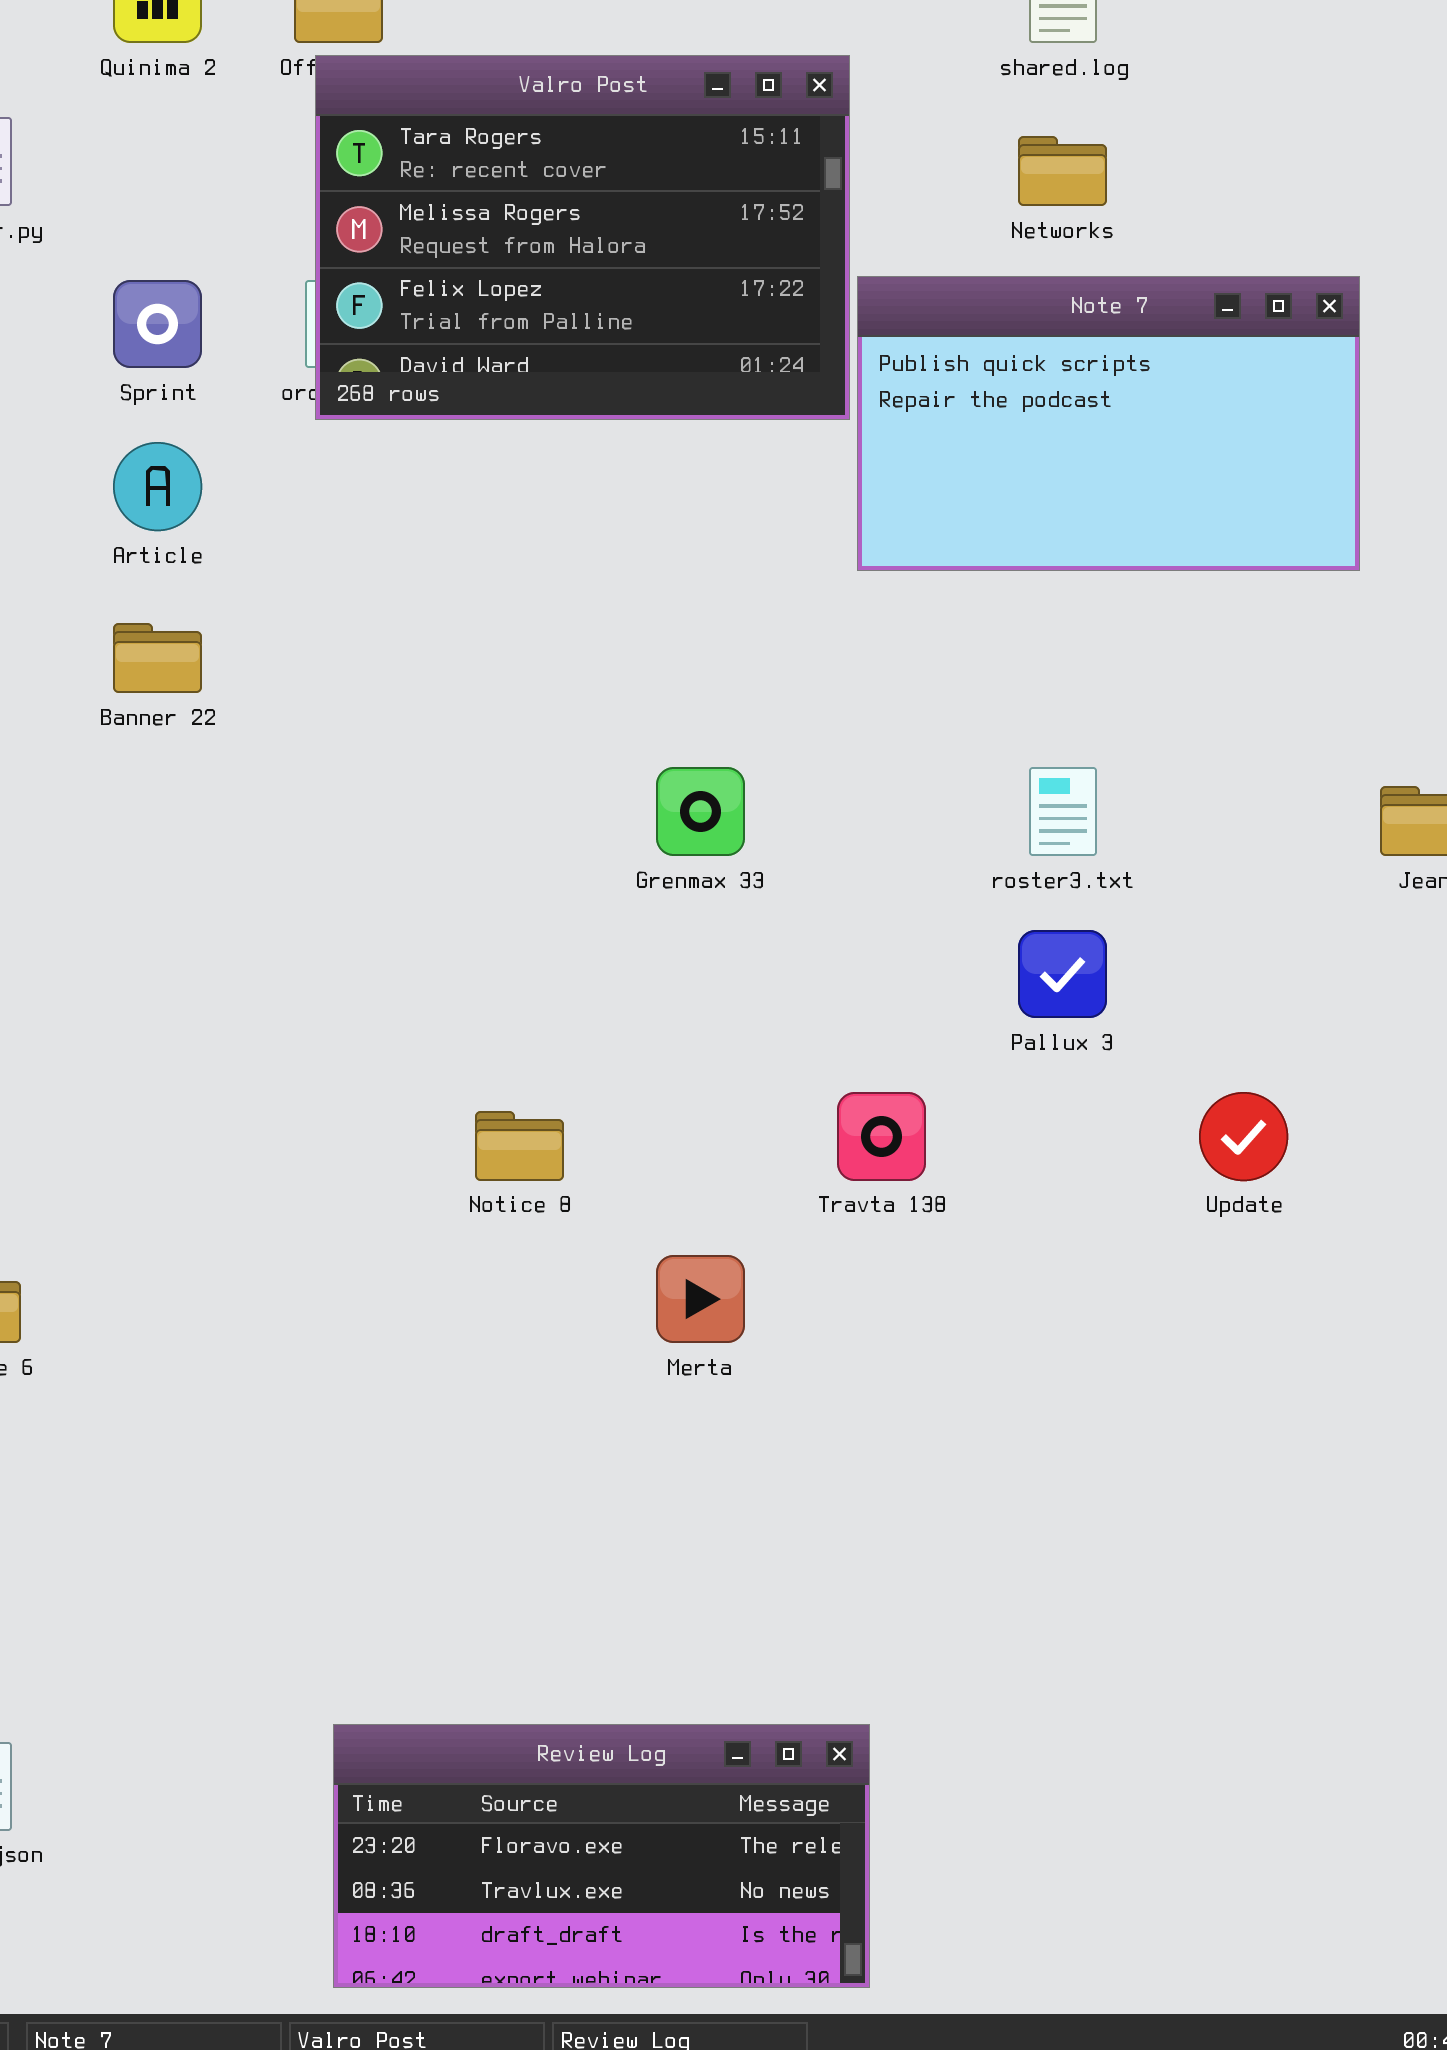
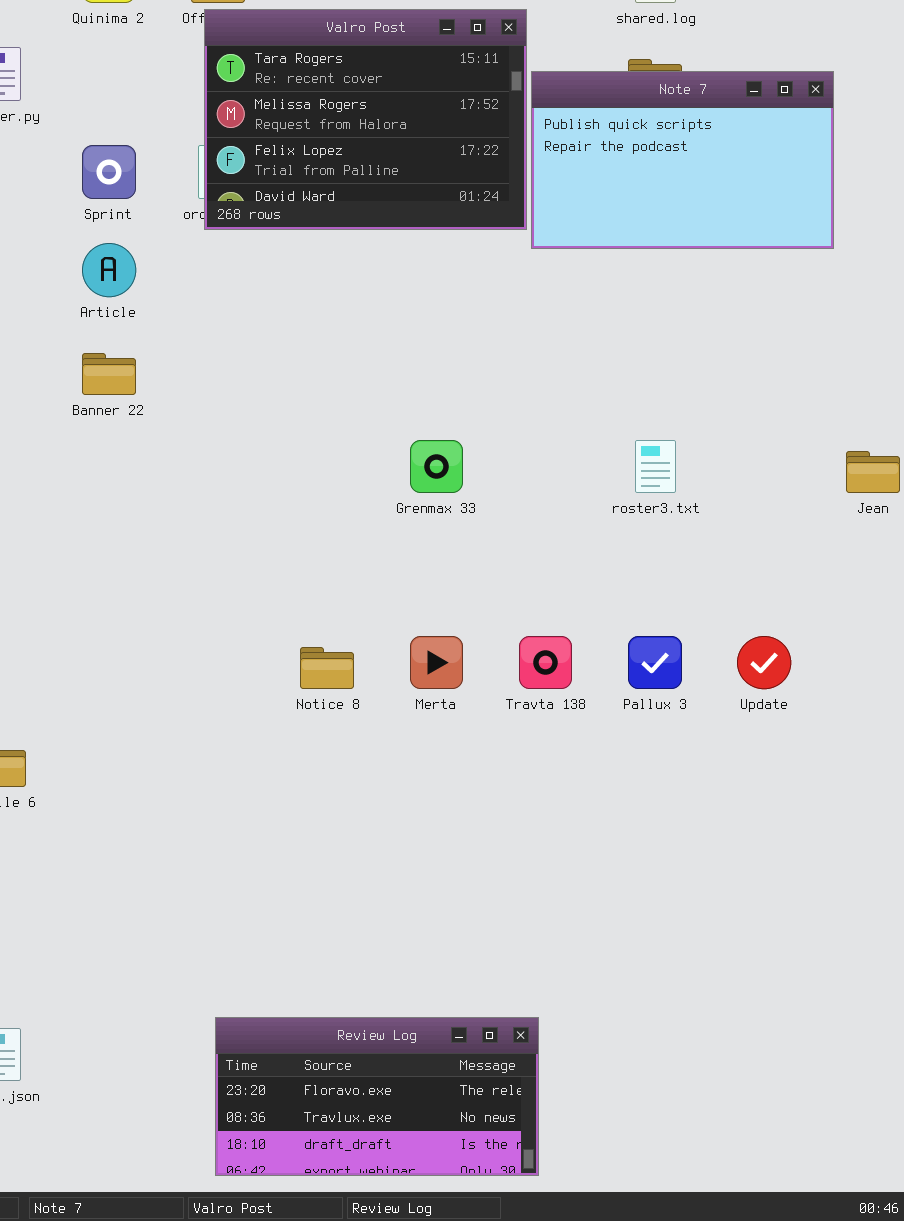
Note 7: [857,276,1360,571] -> [531,71,834,249], moved
Pallux 3: [1018,930,1107,1018] -> [628,636,682,689], moved
Merta: [656,1255,745,1343] -> [410,636,463,689], moved

